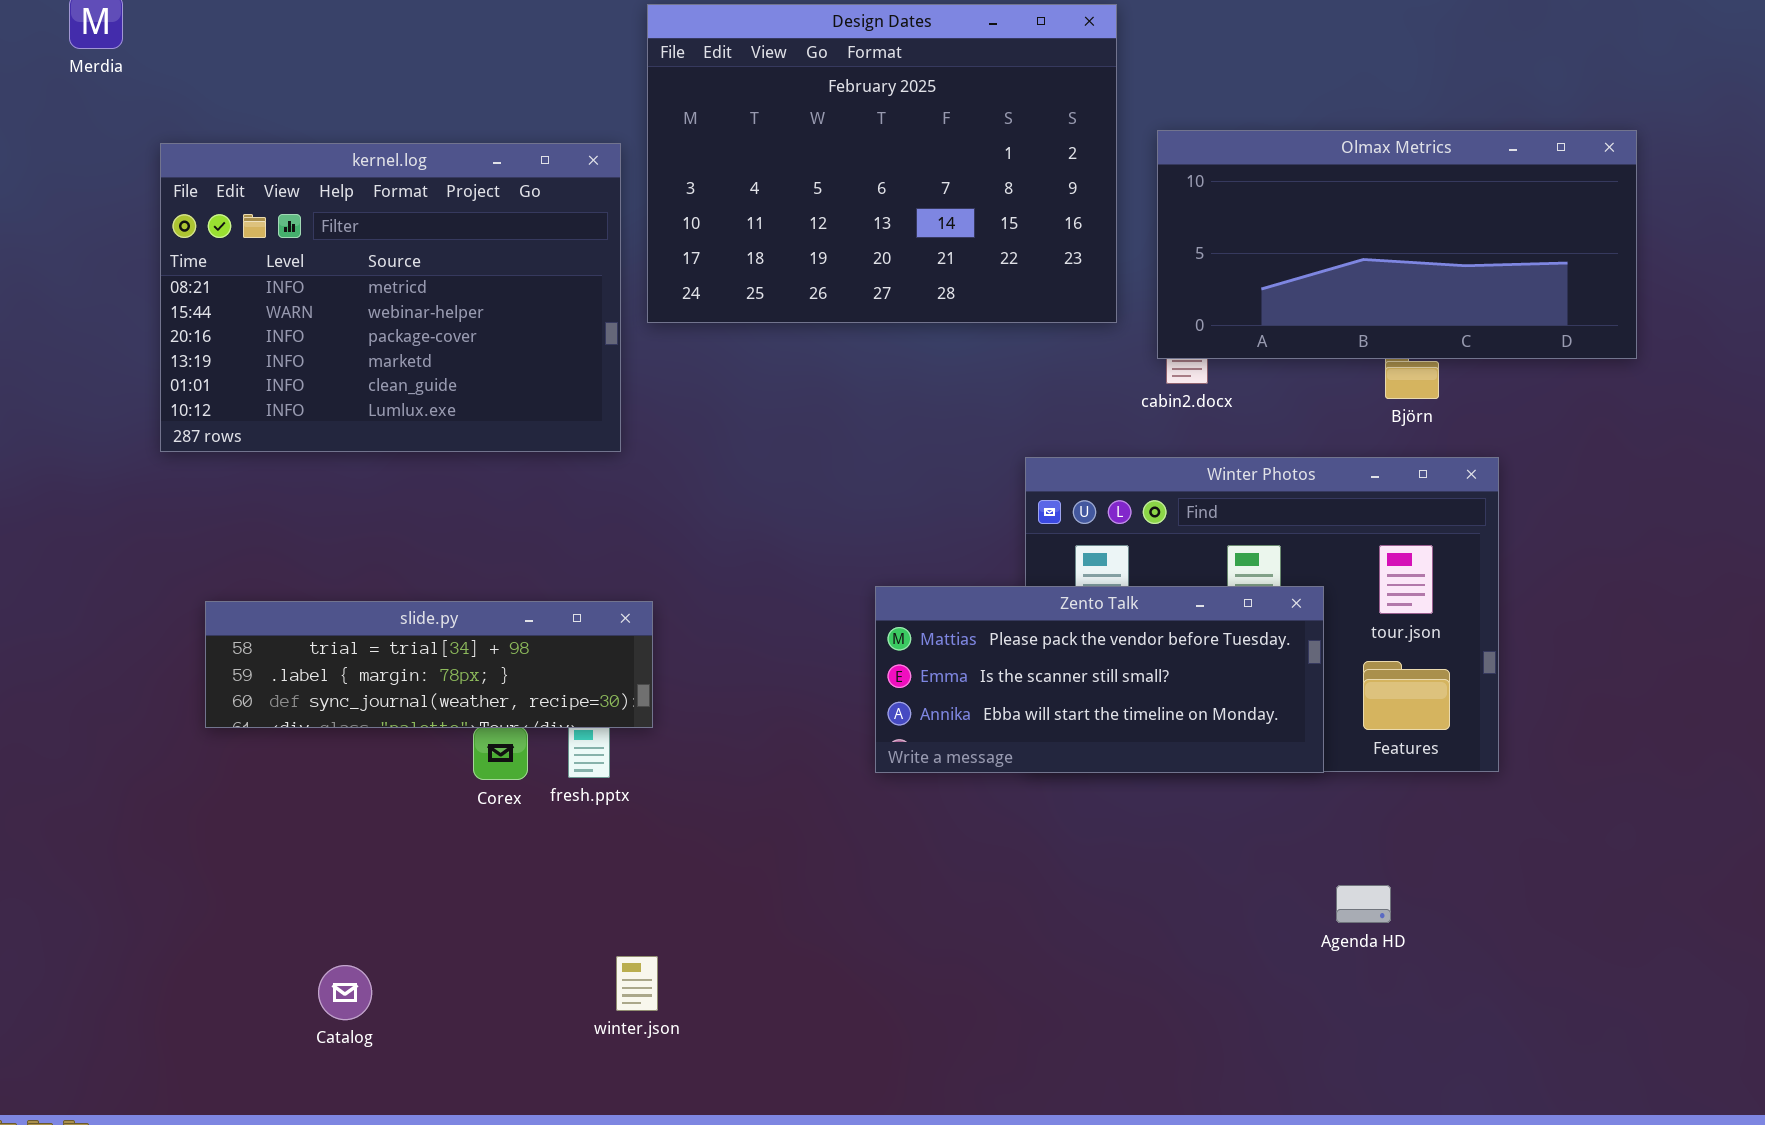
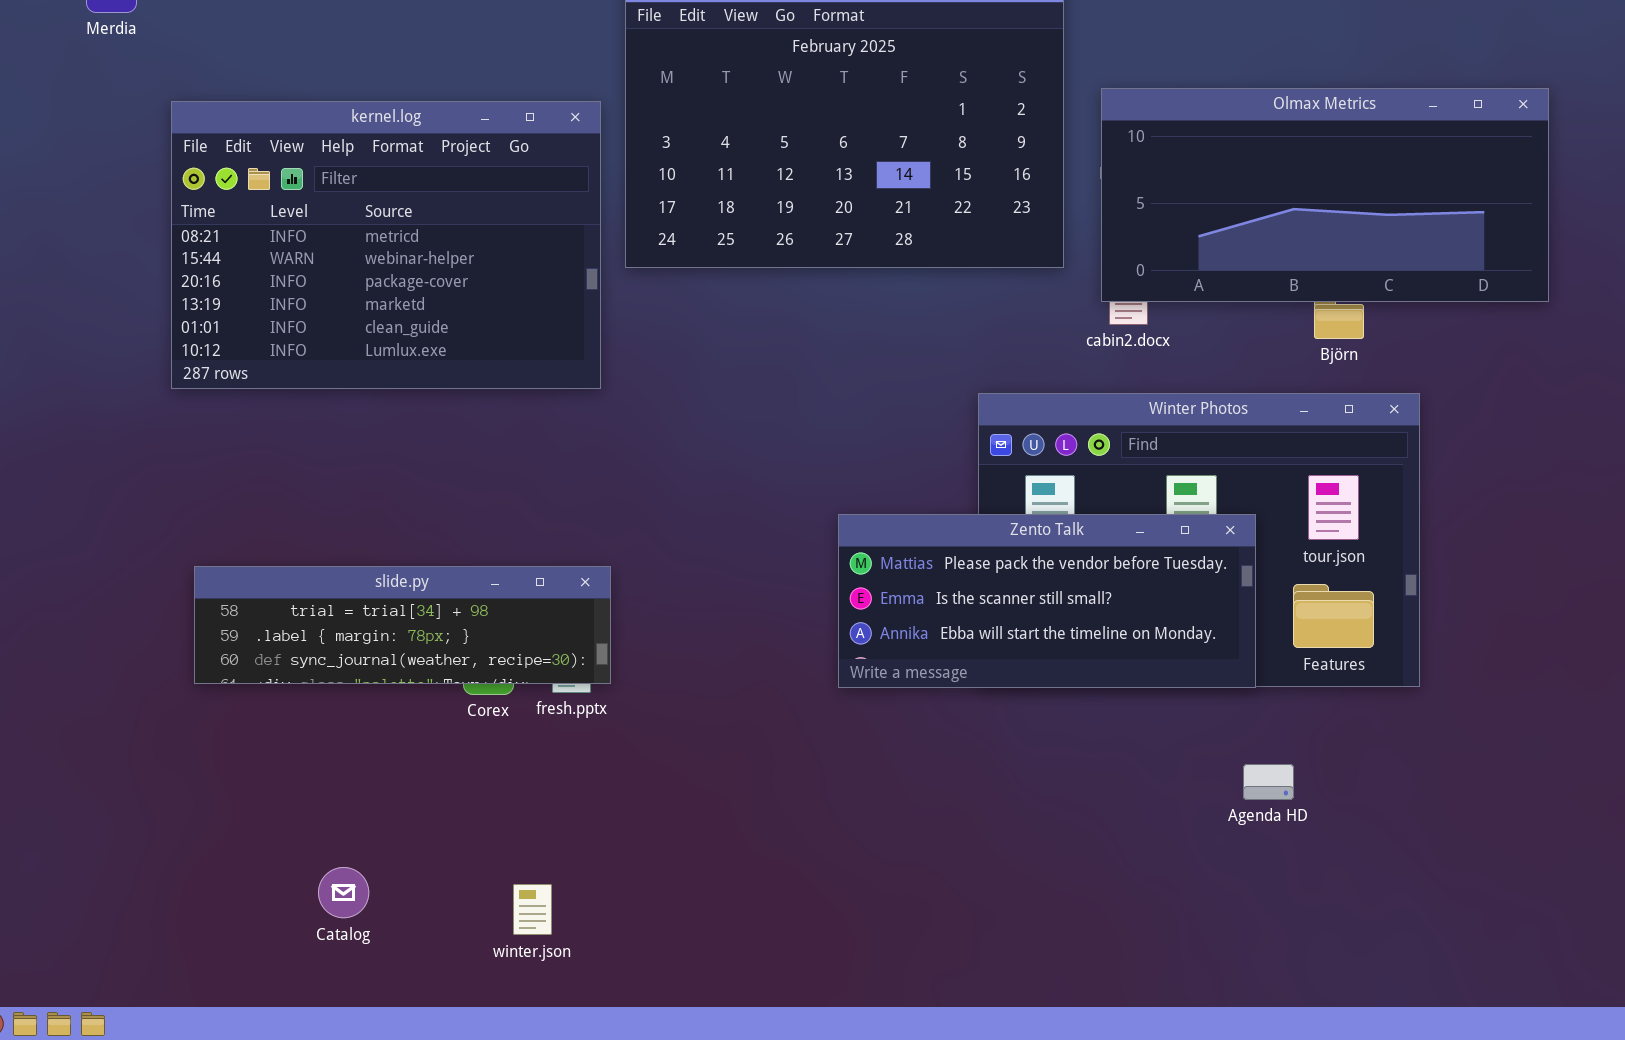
slide.py: [205,601,653,728] -> [194,566,611,684], moved
Agenda HD: [1336,885,1391,923] -> [1243,764,1294,800], moved
winter.json: [616,956,658,1011] -> [513,884,552,935], moved

